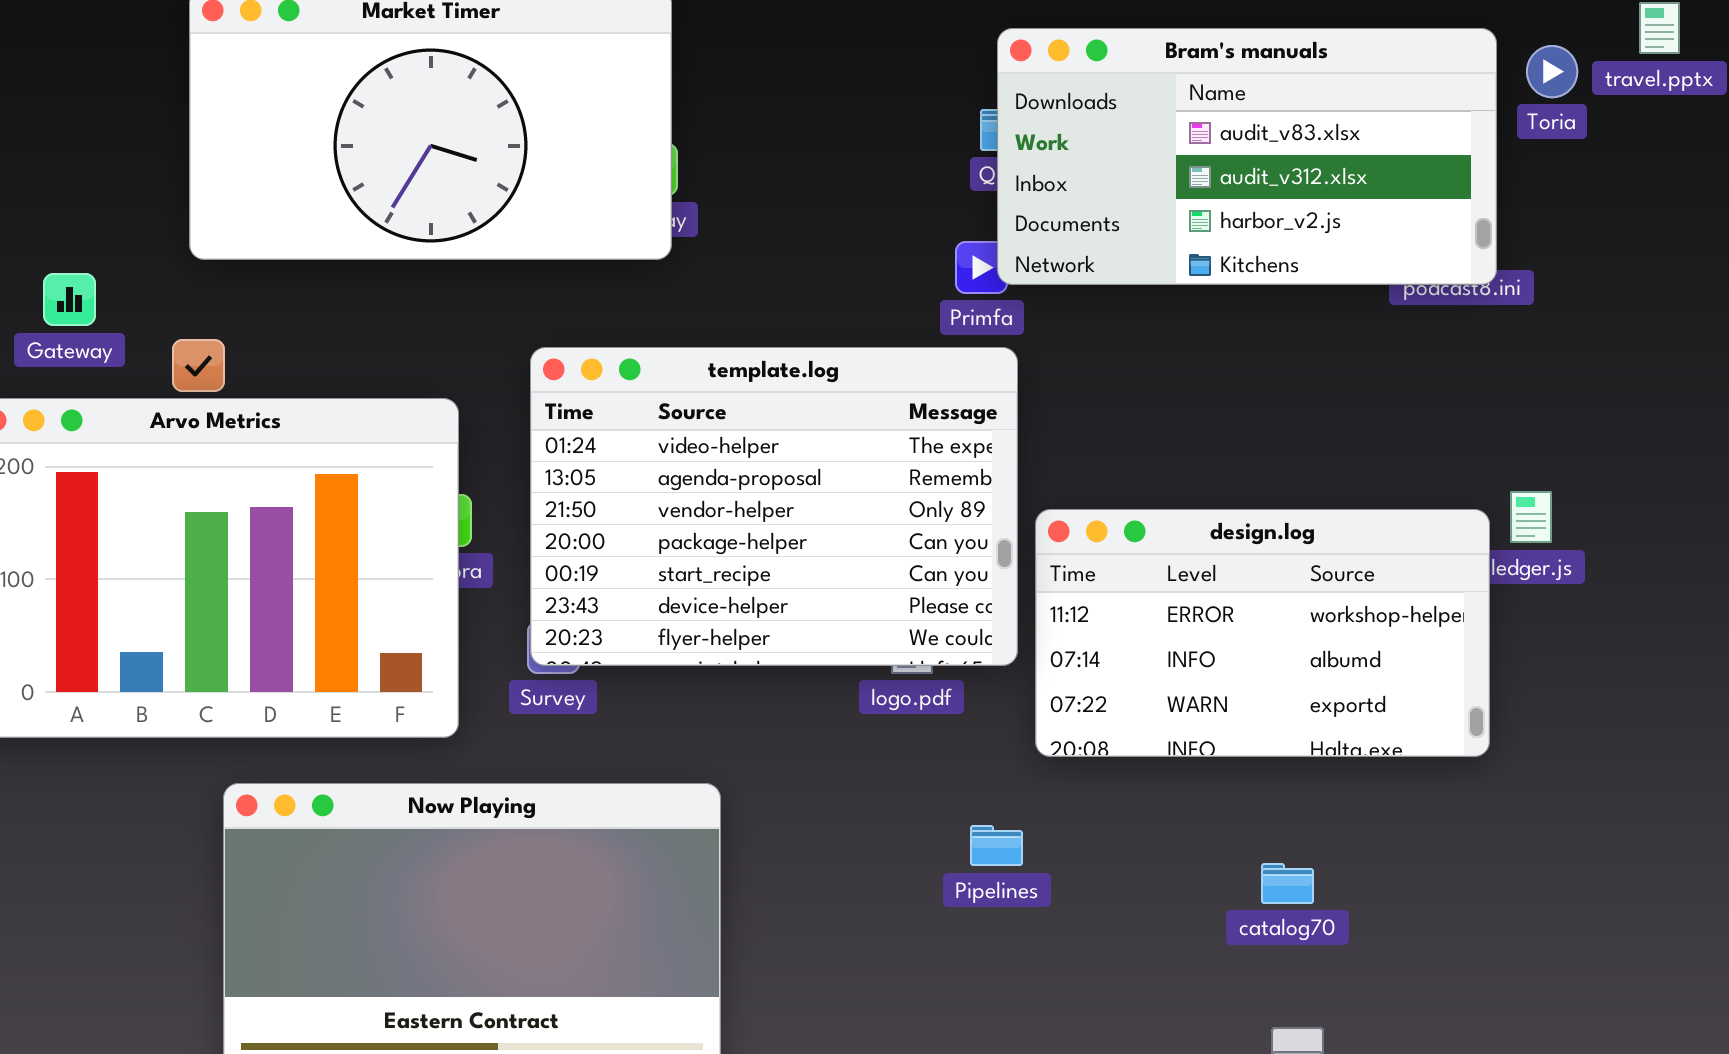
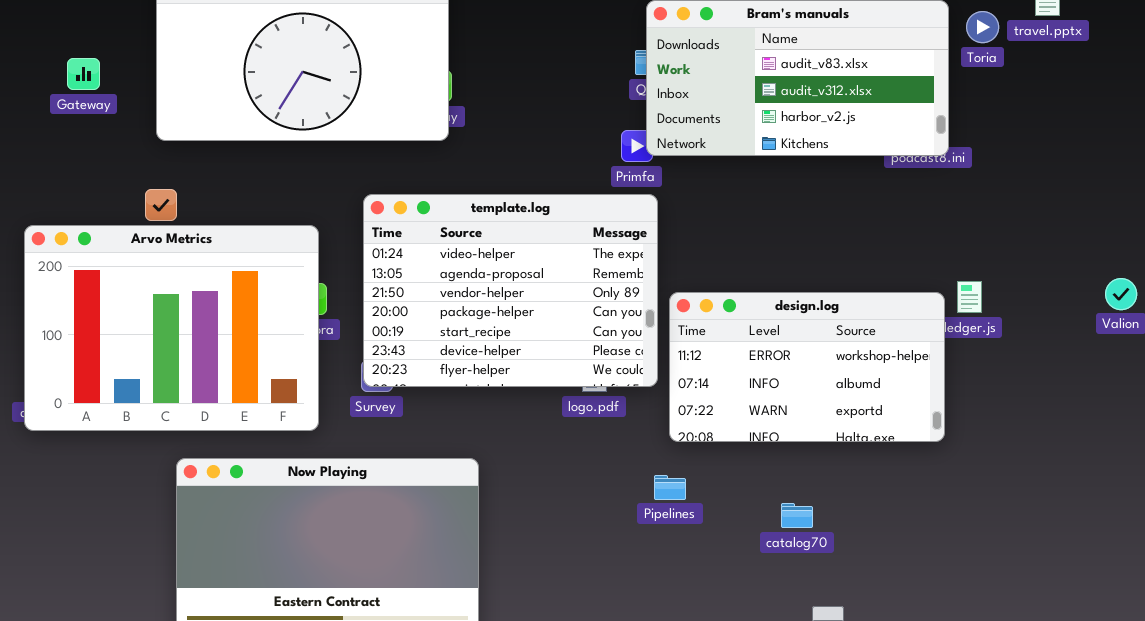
Gateway: [43,273,96,326] -> [67,58,100,90], moved
Pipelines: [970,825,1023,866] -> [654,475,686,500], moved
catalog70: [1261,863,1314,904] -> [781,503,813,528], moved

